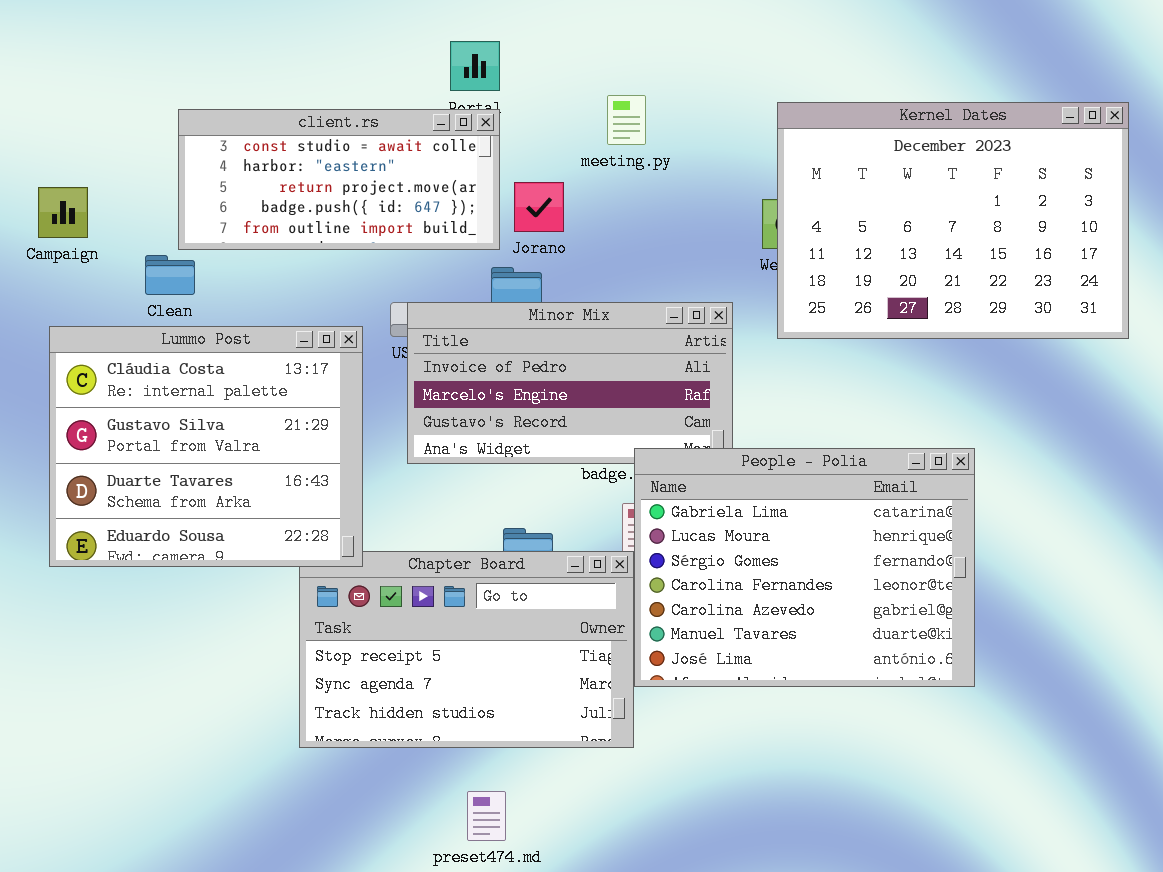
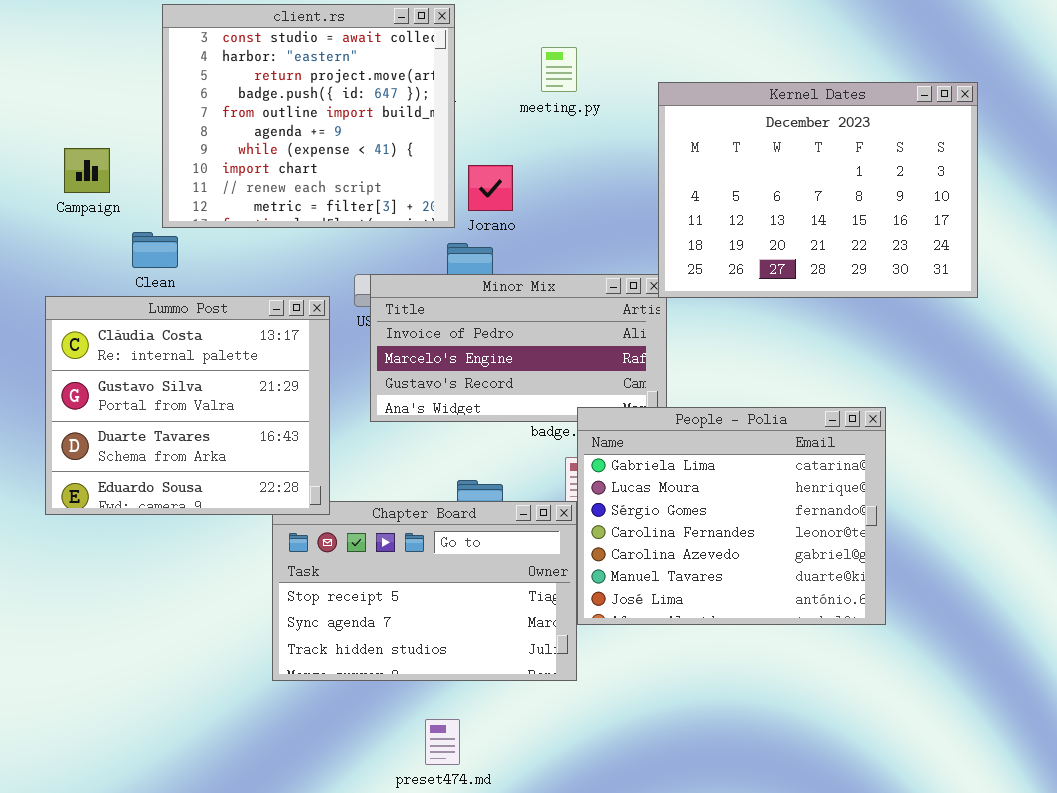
meeting.py: [607,95,646,145] -> [541,47,577,92], moved
Kernel Dates: [777,102,1129,339] -> [658,82,978,298], moved
client.rs: [178,109,500,250] -> [162,4,455,228], resized
Campaign: [38,187,88,238] -> [64,148,110,193], moved

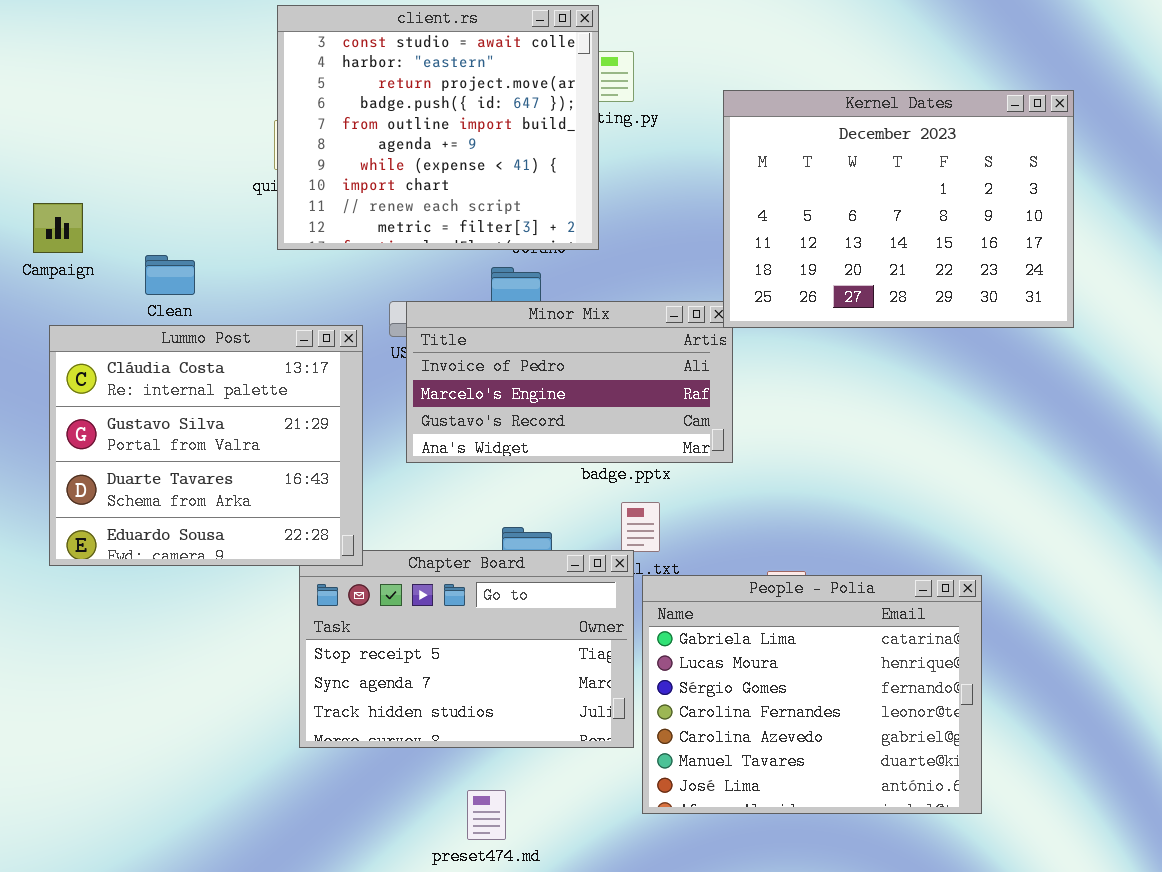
client.rs: [162,4,455,228] -> [277,5,599,250], moved
Campaign: [64,148,110,193] -> [33,203,83,253], moved
People - Polia: [577,407,886,625] -> [642,575,982,814], moved

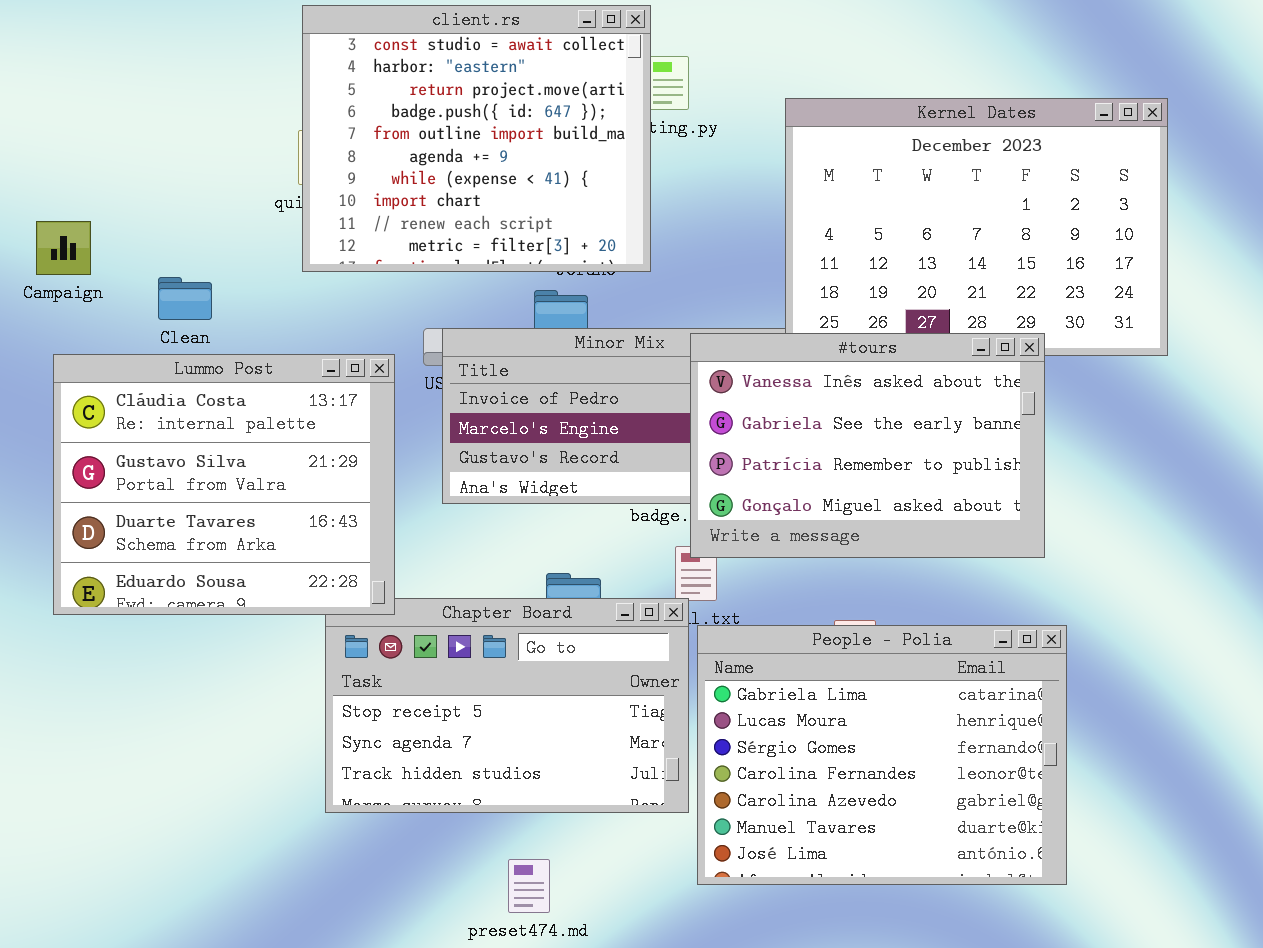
#tours: none -> [690,333,1045,558], opened

